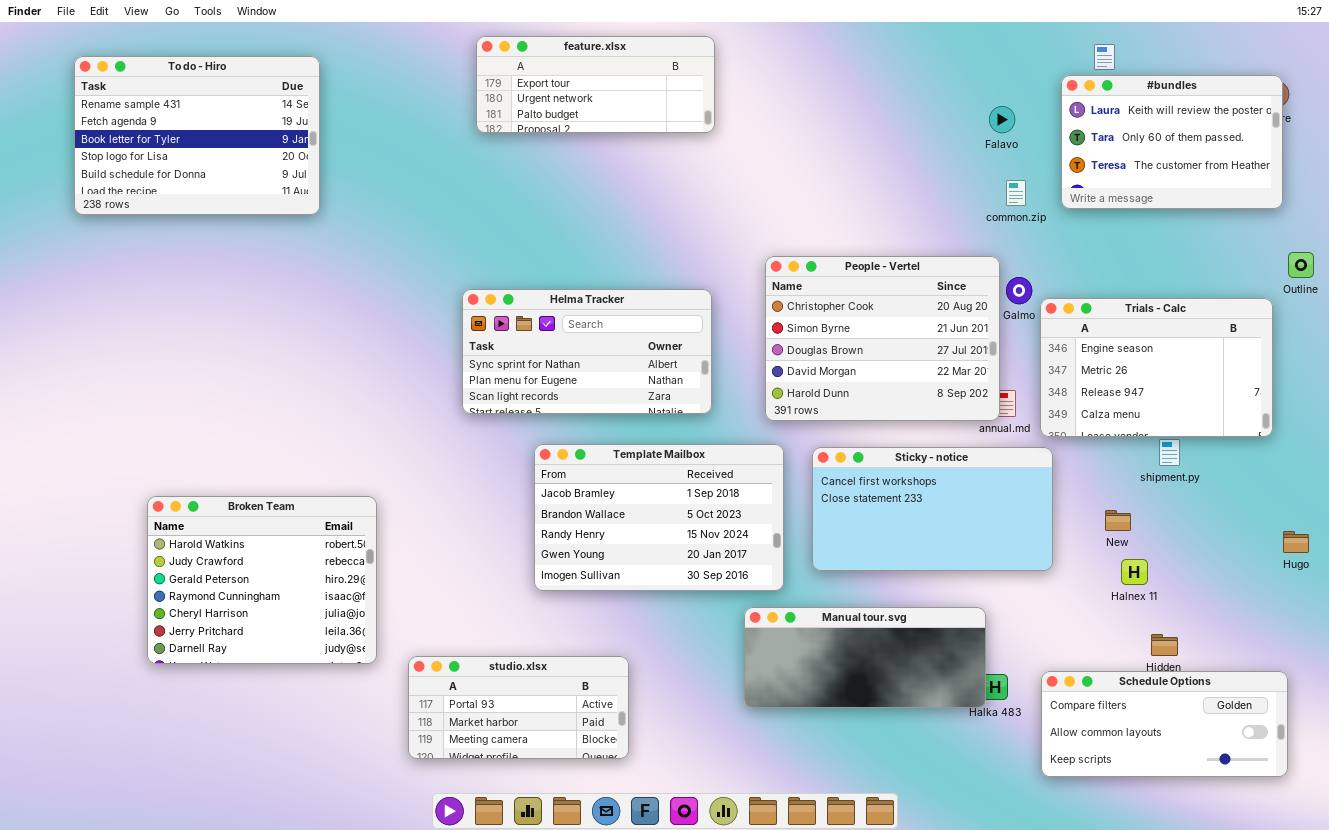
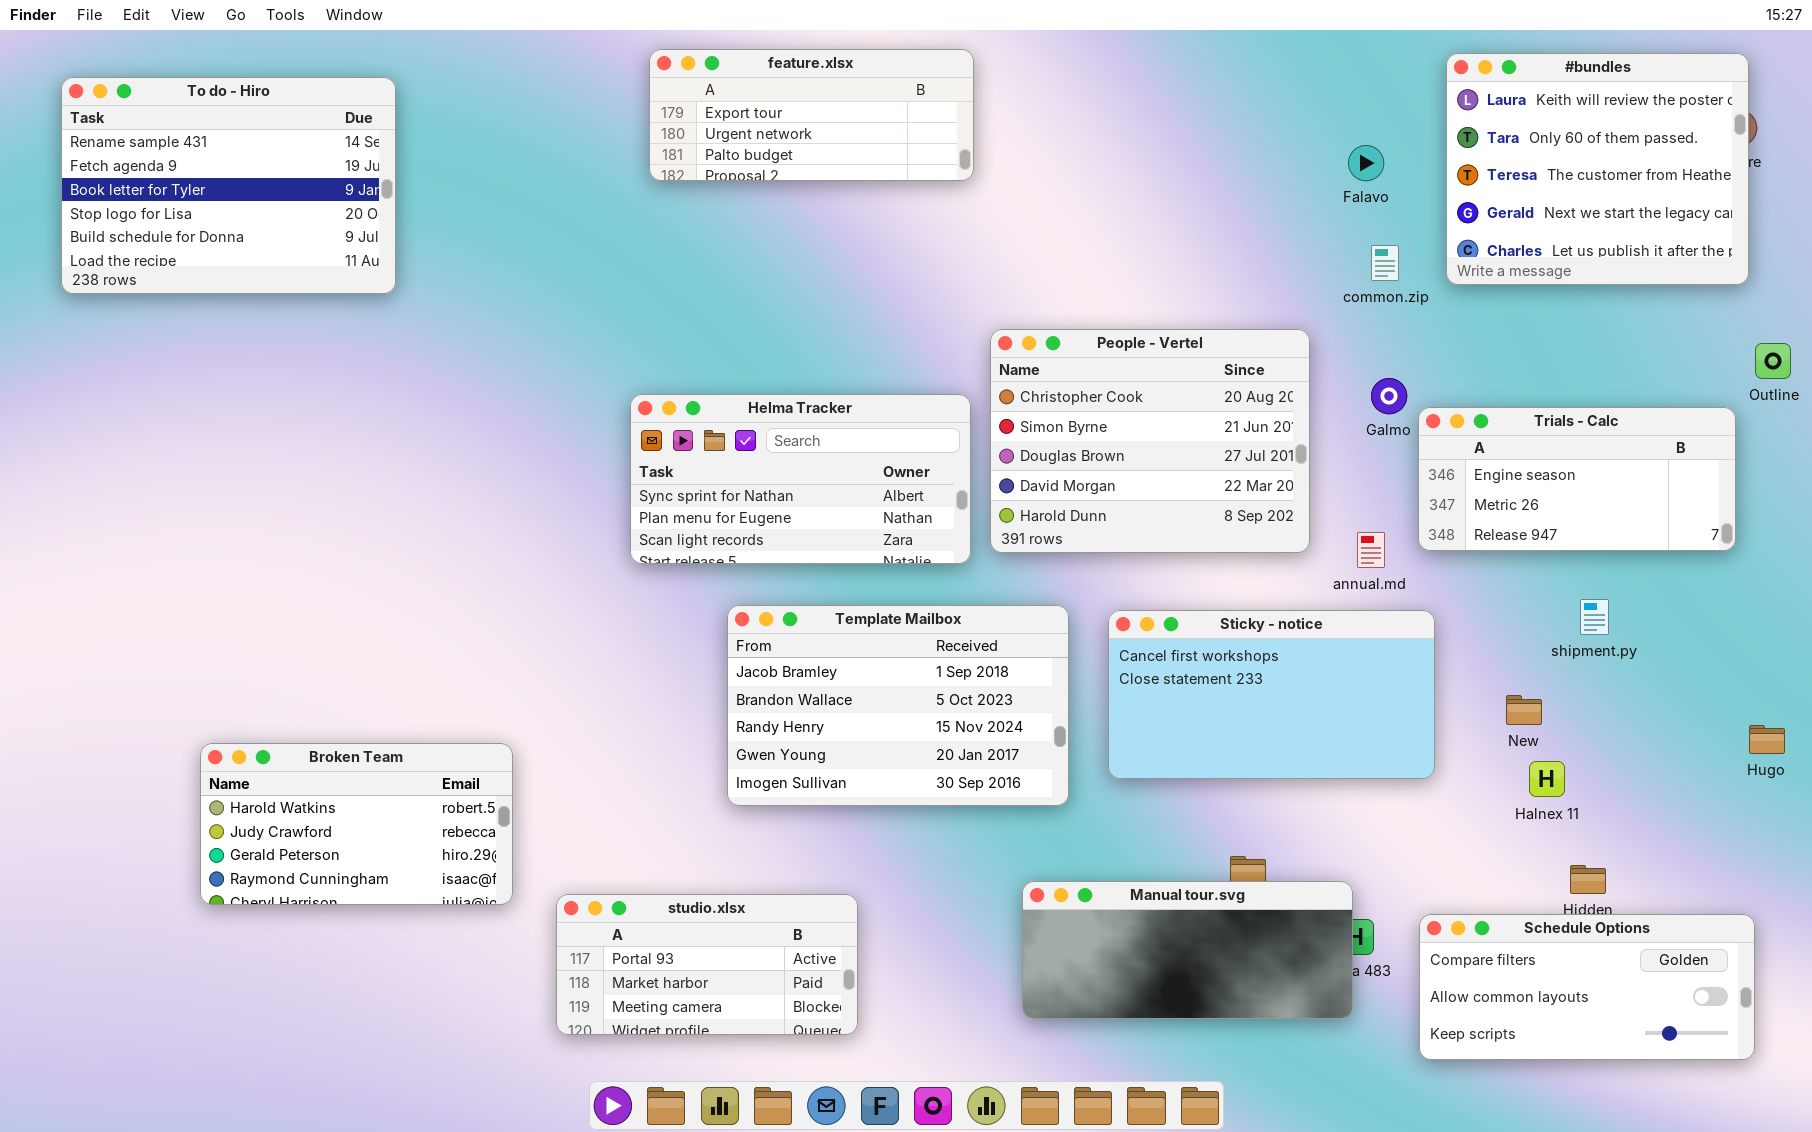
To do - Hiro: [74,56,320,215] -> [61,77,396,294], moved
#bundles: [1061,75,1283,209] -> [1446,53,1749,285], resized
People - Vertel: [765,256,1000,421] -> [990,329,1310,553], moved
Trials - Calc: [1040,298,1273,437] -> [1418,407,1736,551], resized
Broken Team: [147,496,377,664] -> [200,743,513,905], resized
Manual tour.svg: [744,607,986,708] -> [1022,881,1353,1019], moved

